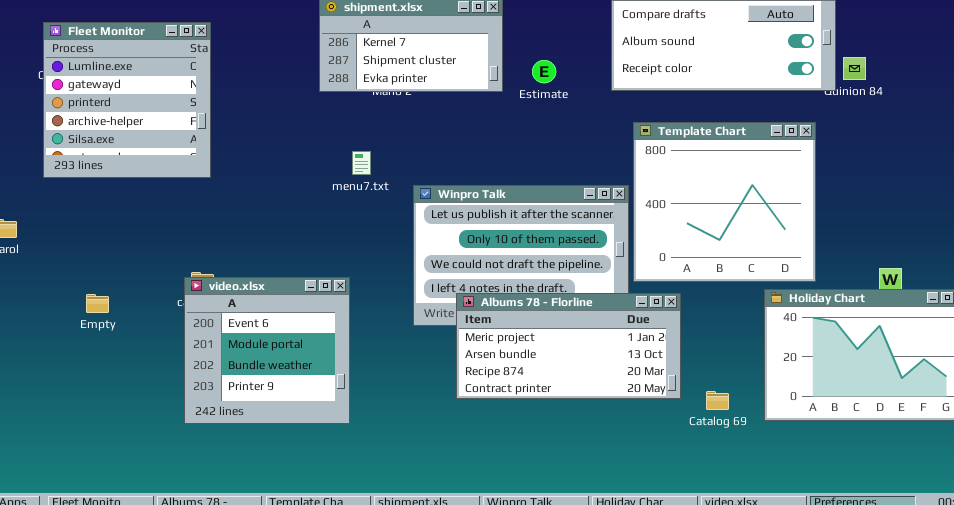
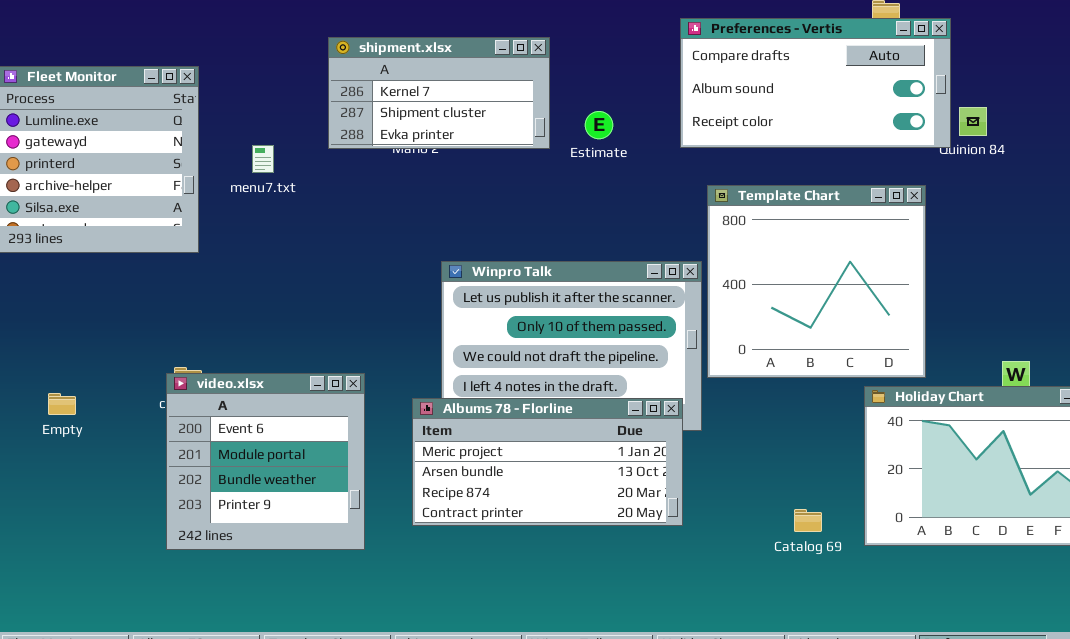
menu7.txt: [352,151,371,175] -> [252,145,274,173], moved
Albums 78 - Florline: [456,293,681,399] -> [412,398,683,526], moved

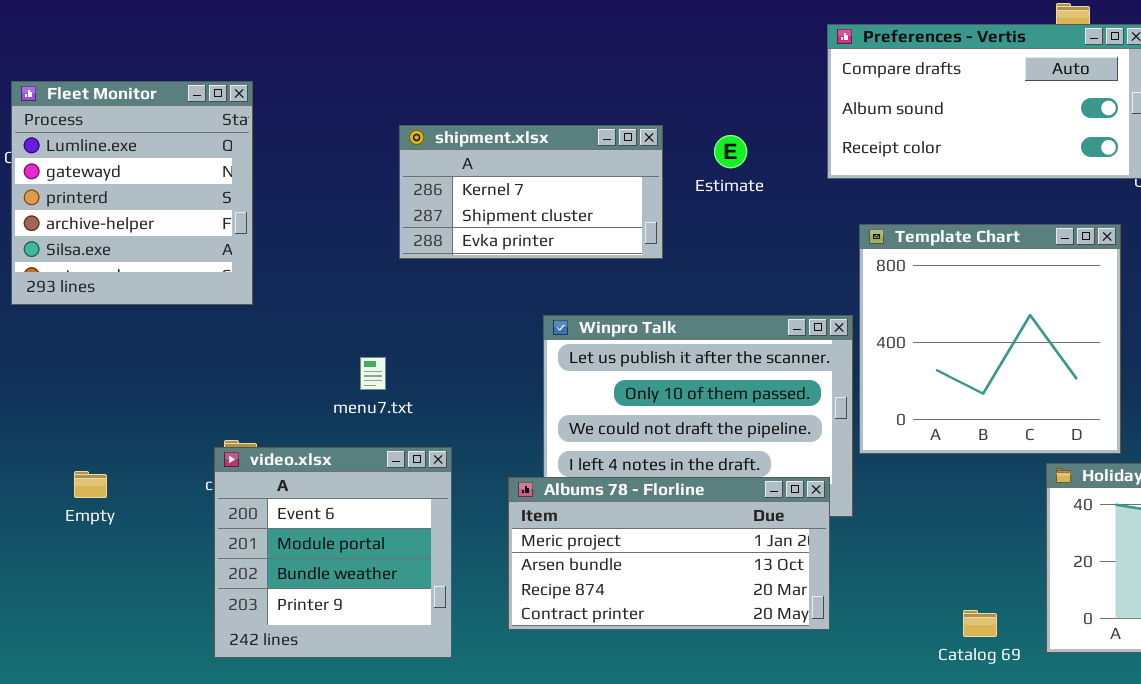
shipment.xlsx: [328,37,550,149] -> [399,125,663,259], moved
menu7.txt: [252,145,274,173] -> [360,357,386,390], moved

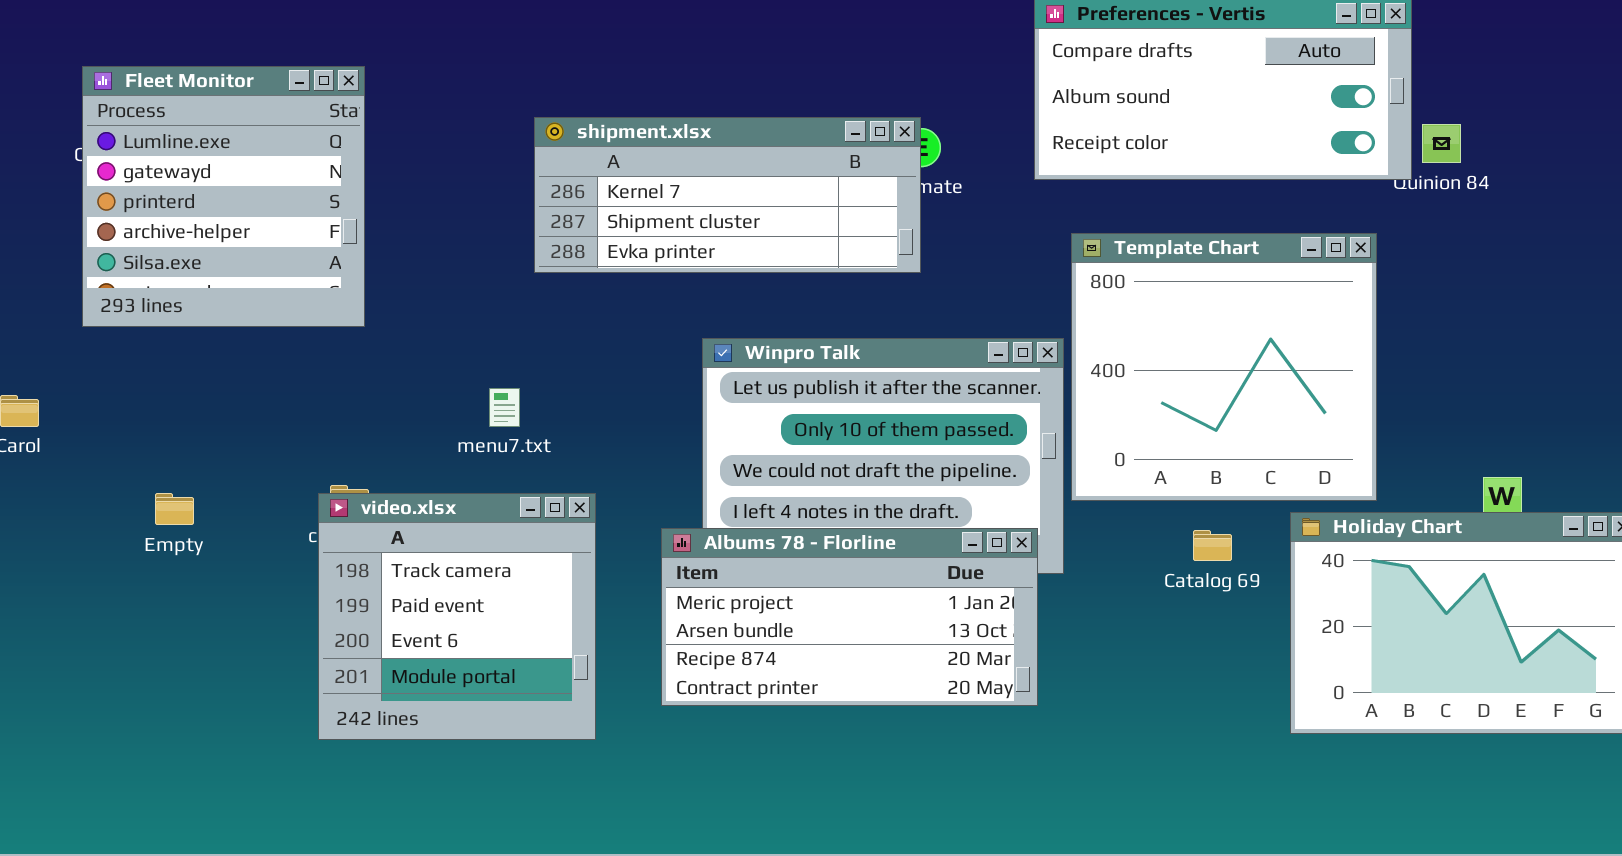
shipment.xlsx: [399,125,663,259] -> [534,117,921,273], resized
video.xlsx: [214,447,452,658] -> [318,493,596,740], scrolled up 2 rows
Empty: [74,471,107,498] -> [155,493,194,525], moved
Catalog 69: [963,610,997,637] -> [1193,530,1232,561], moved

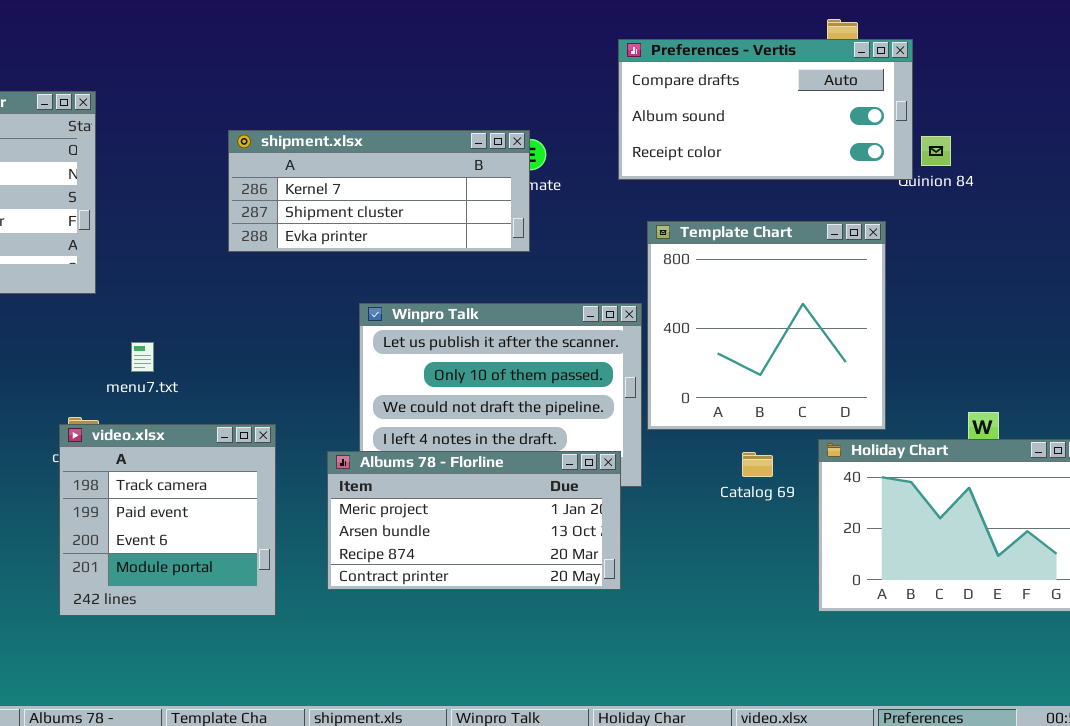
menu7.txt: [489,388,520,427] -> [131,342,154,372], moved

